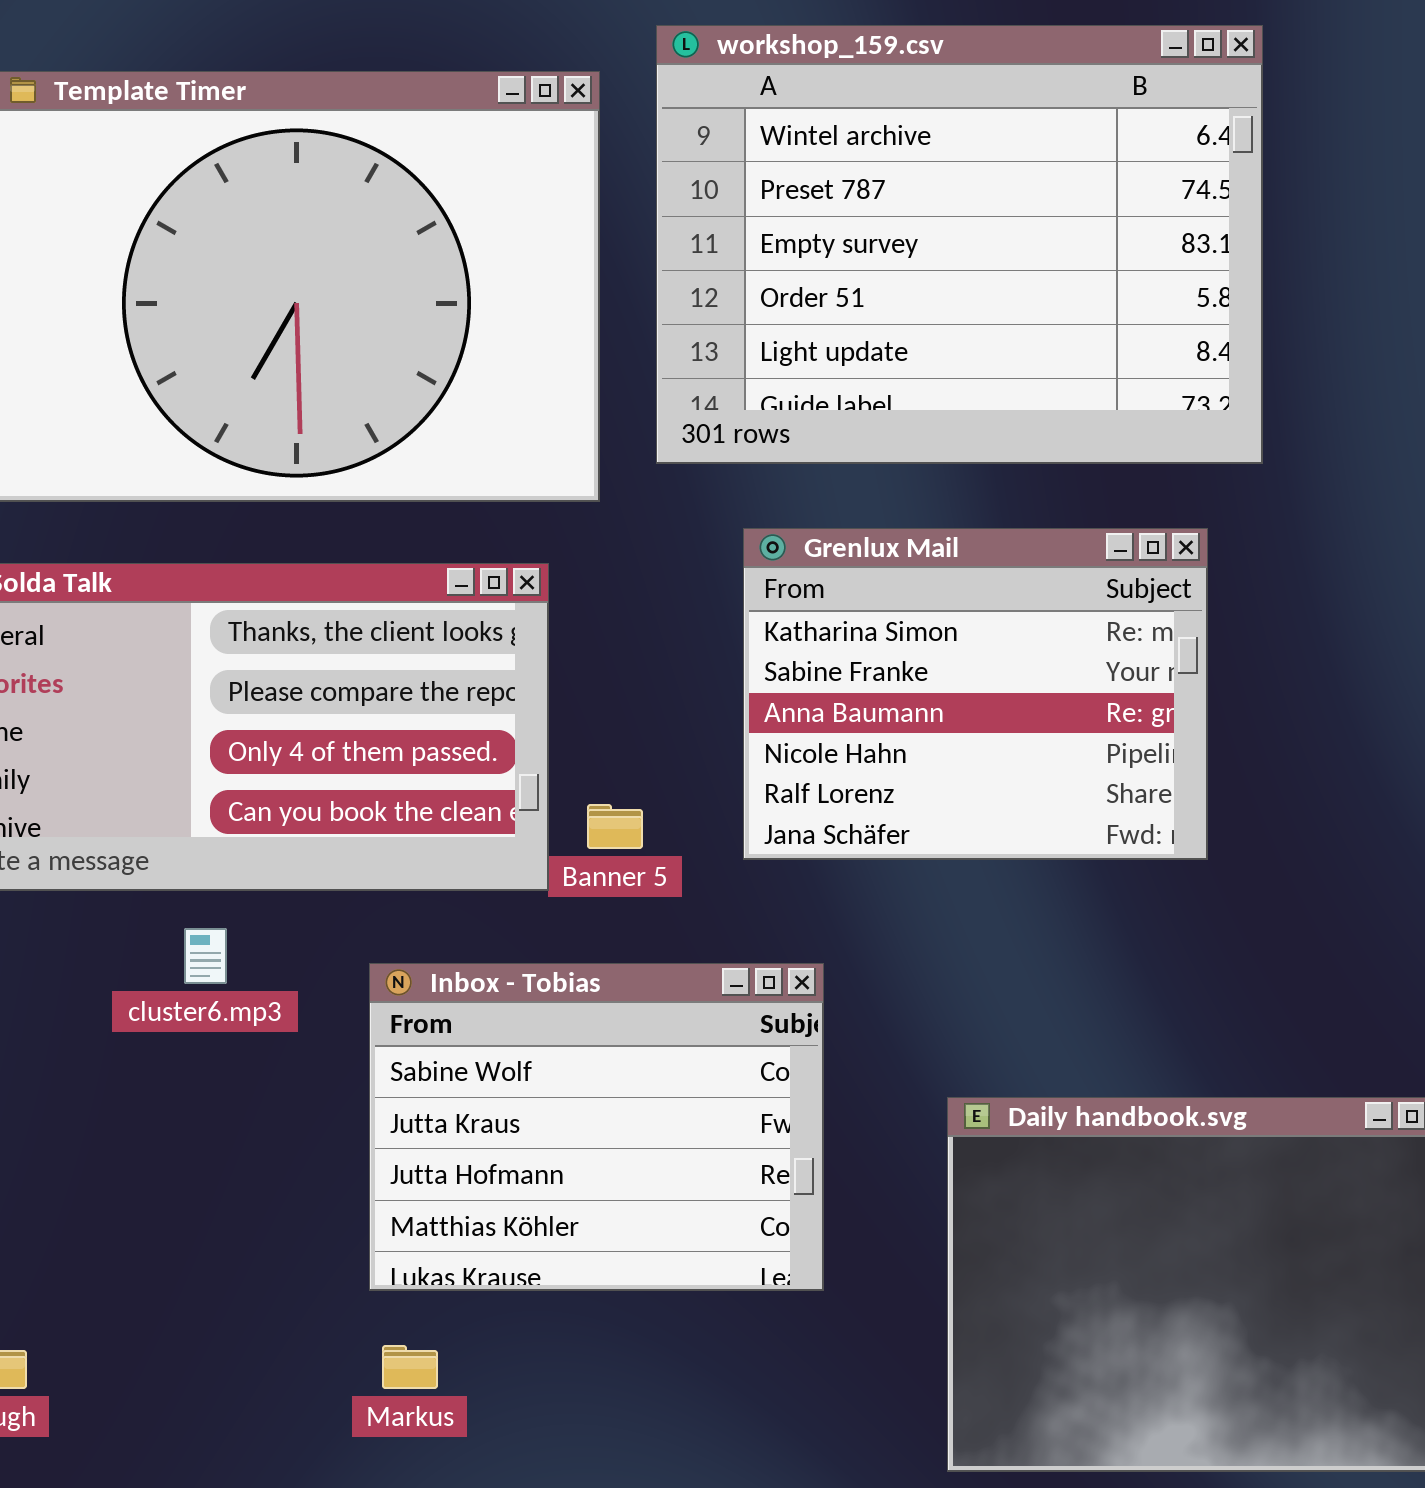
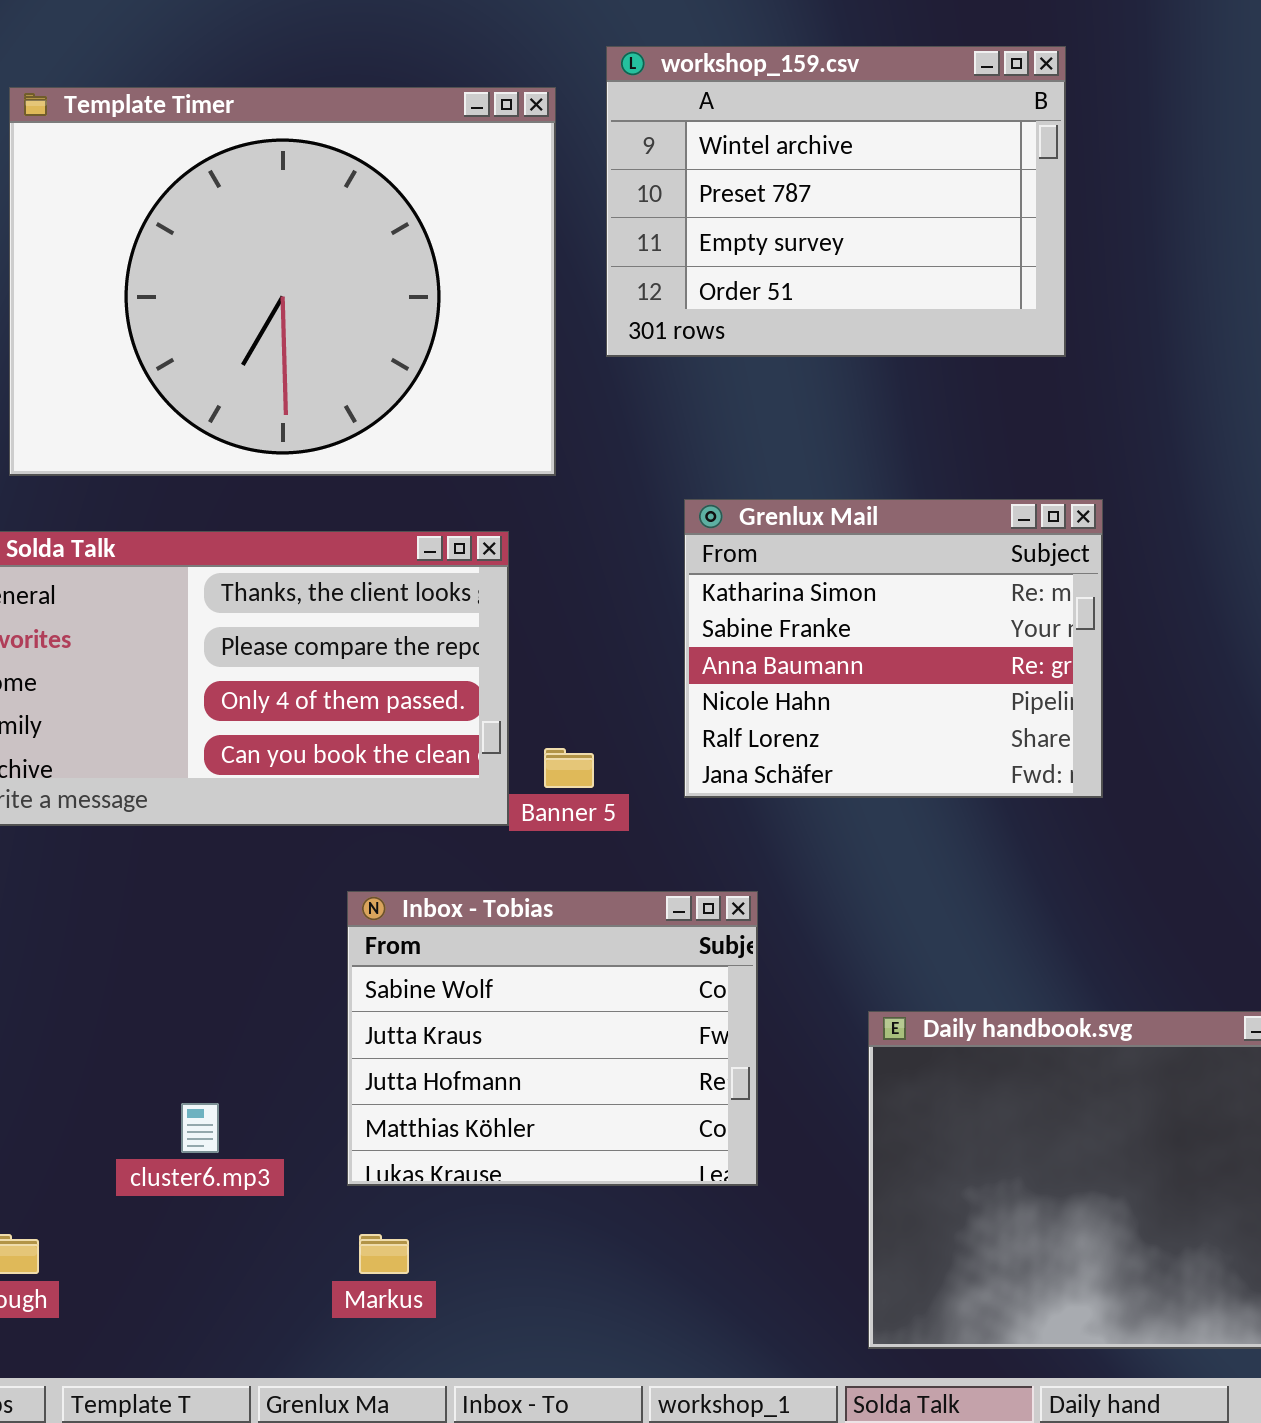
workshop_159.csv: [656,25,1263,464] -> [606,46,1066,357], resized
cluster6.mp3: [184,928,227,984] -> [181,1103,219,1153], moved

